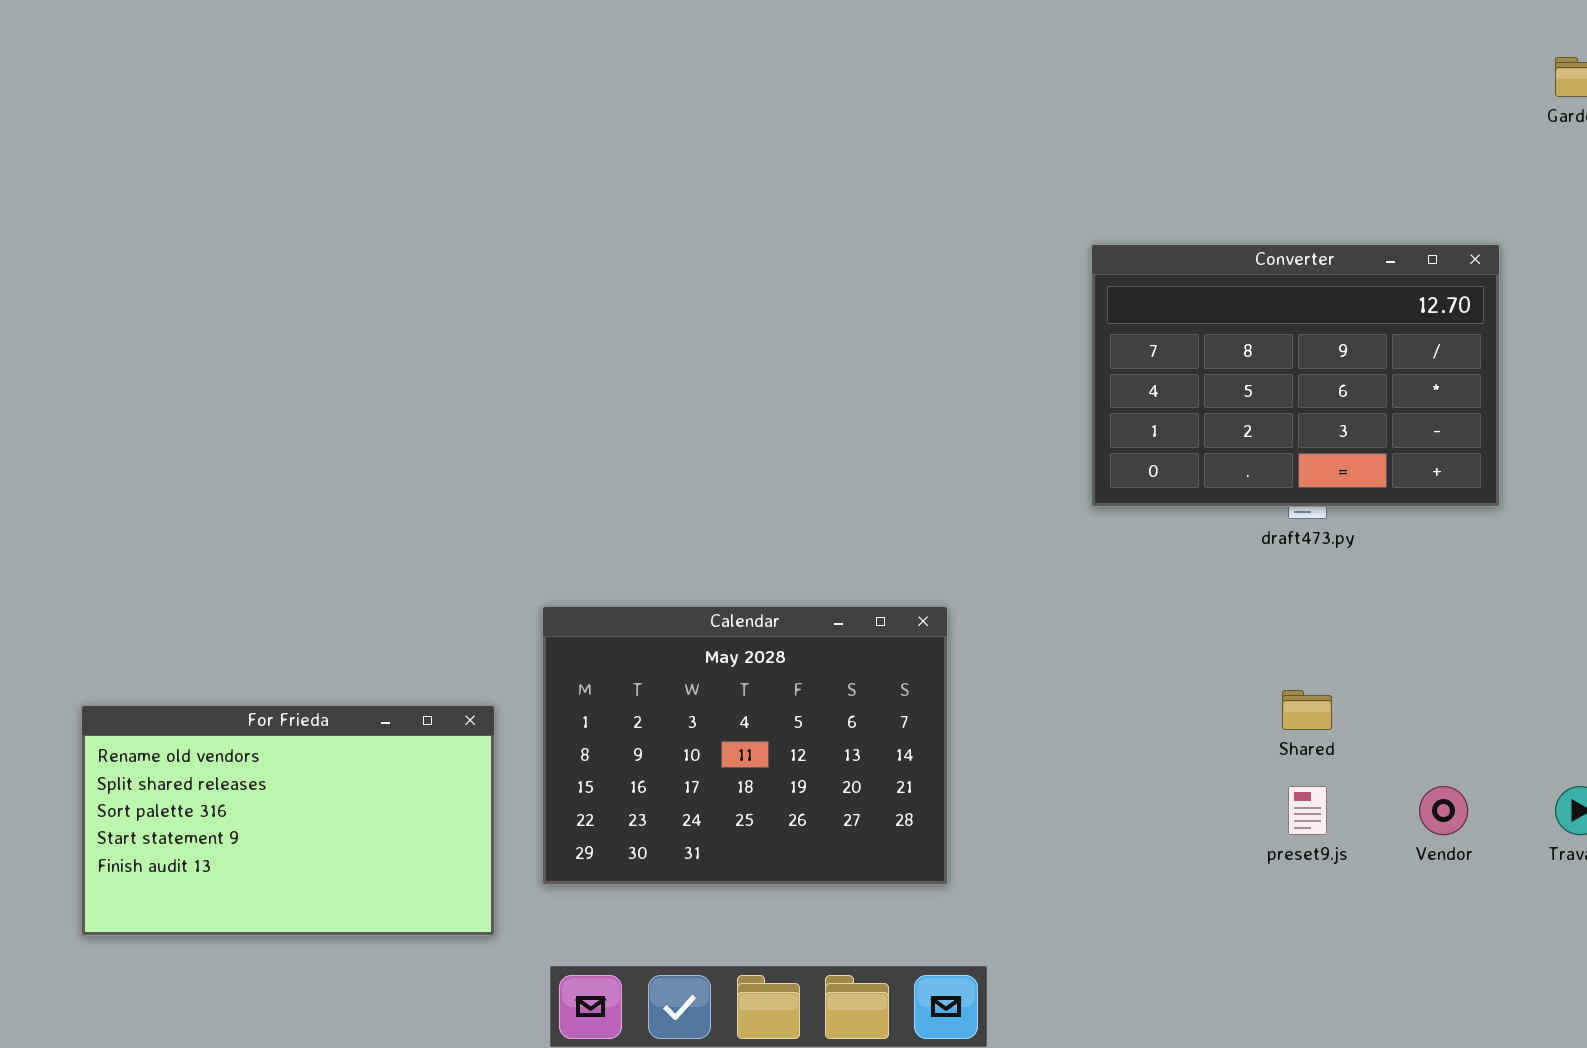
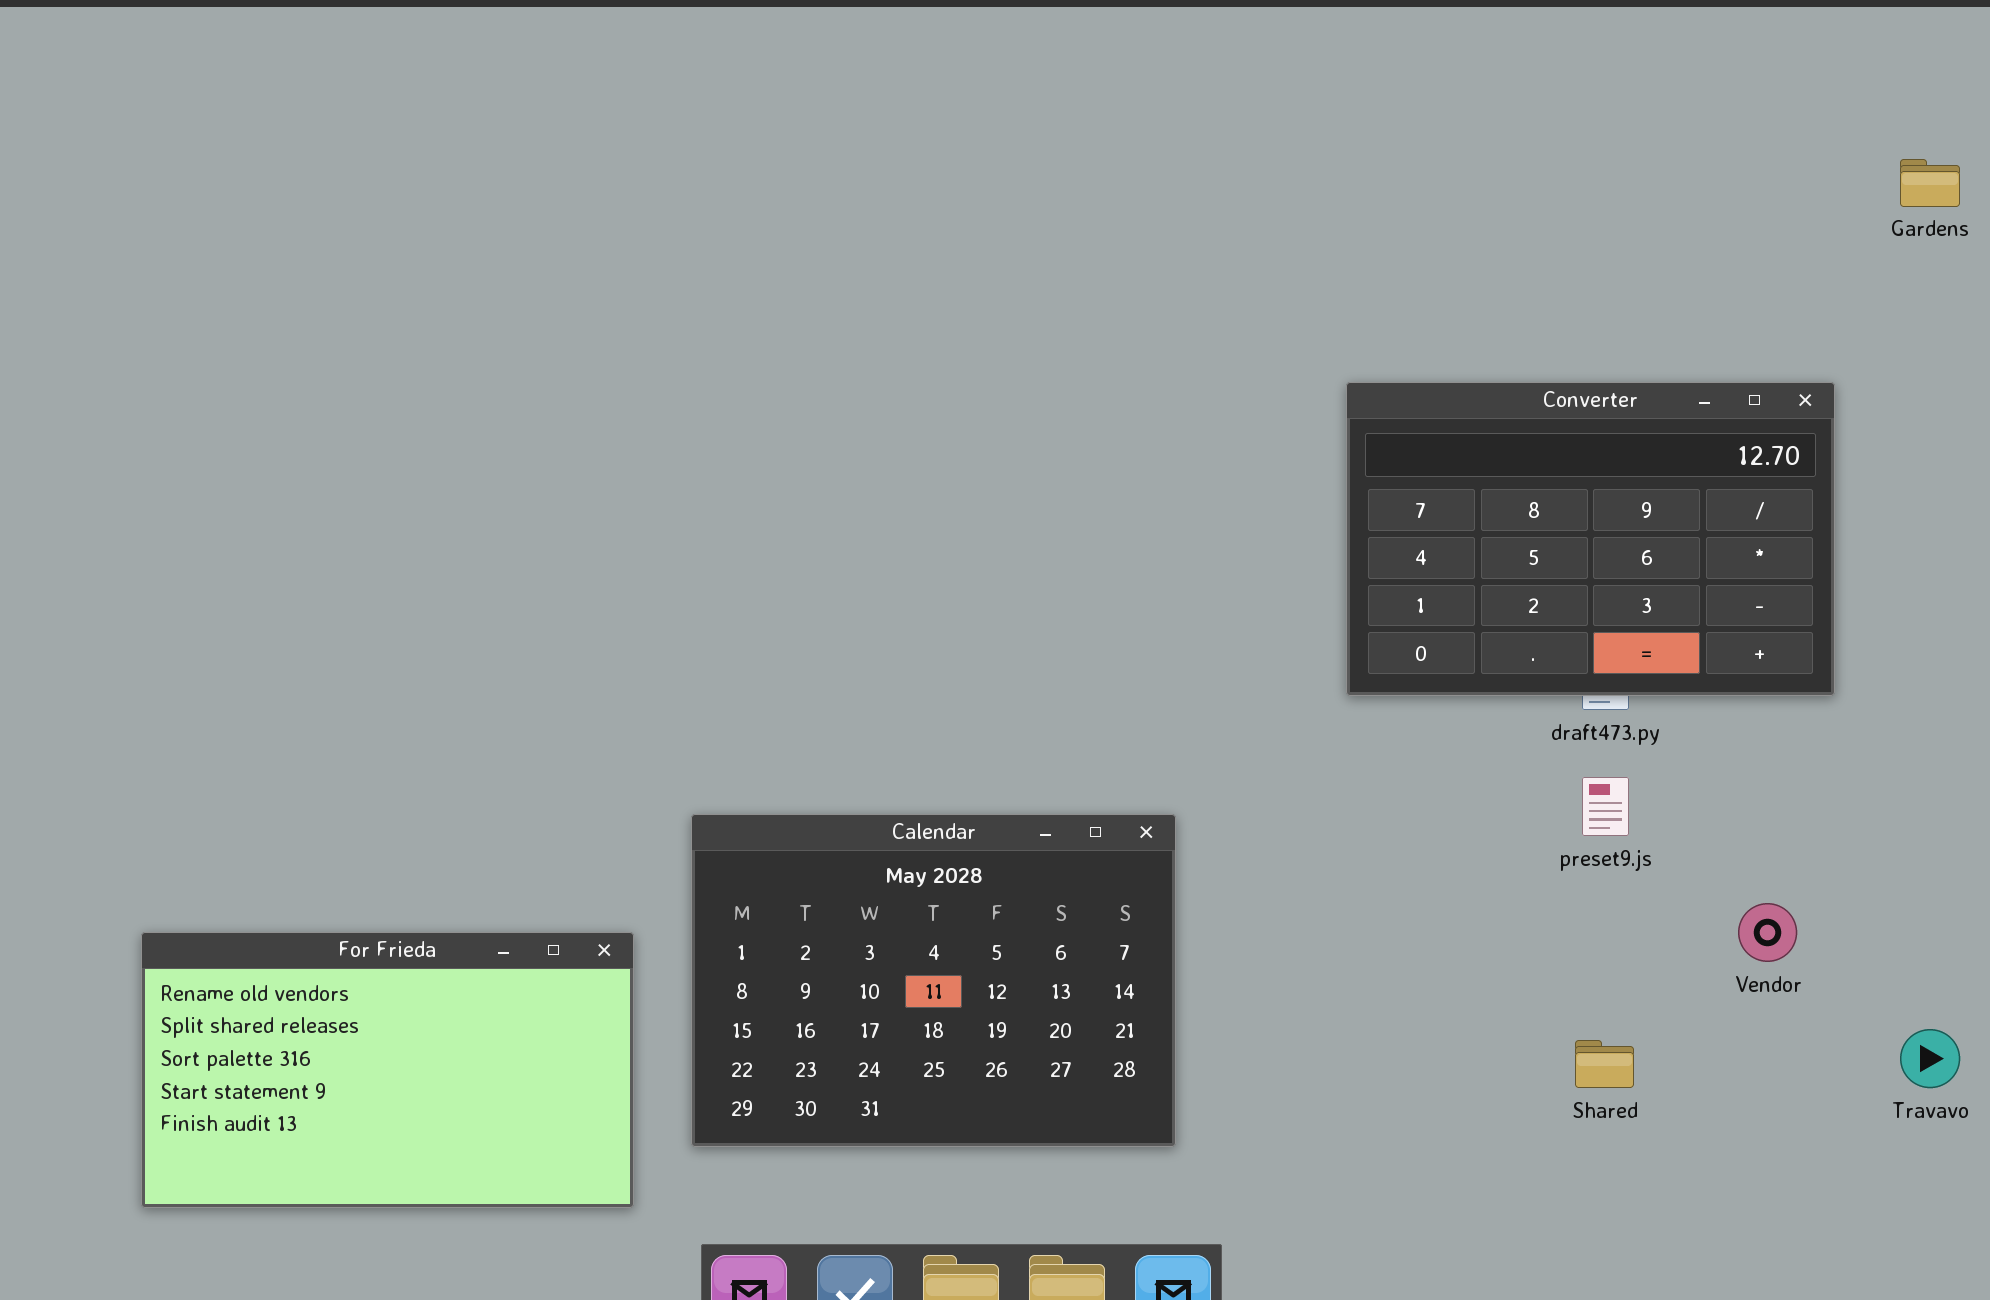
Shared: [1282,690,1332,730] -> [1575,1040,1634,1088], moved
preset9.js: [1288,786,1327,835] -> [1582,777,1629,836], moved
Vendor: [1419,786,1468,835] -> [1738,903,1797,962], moved

